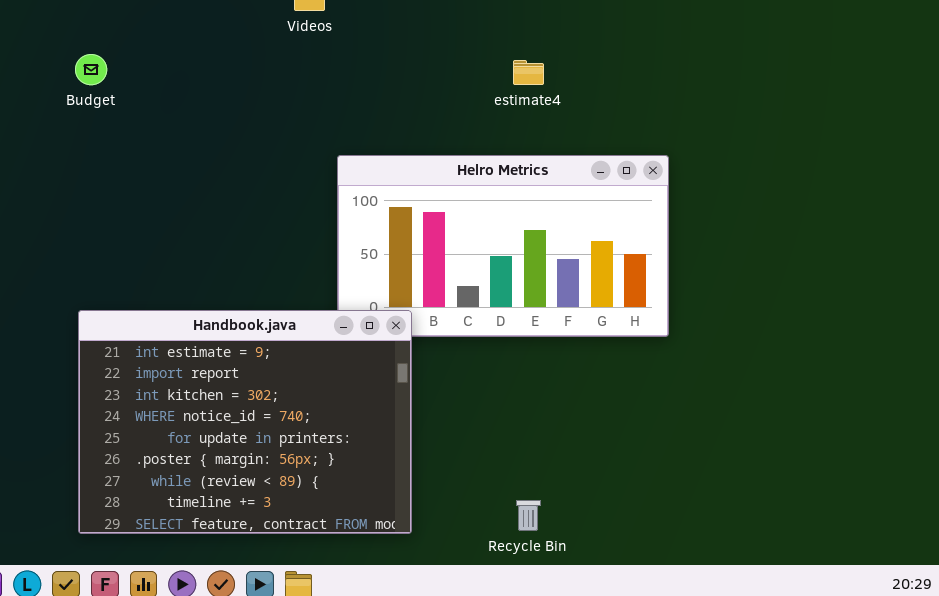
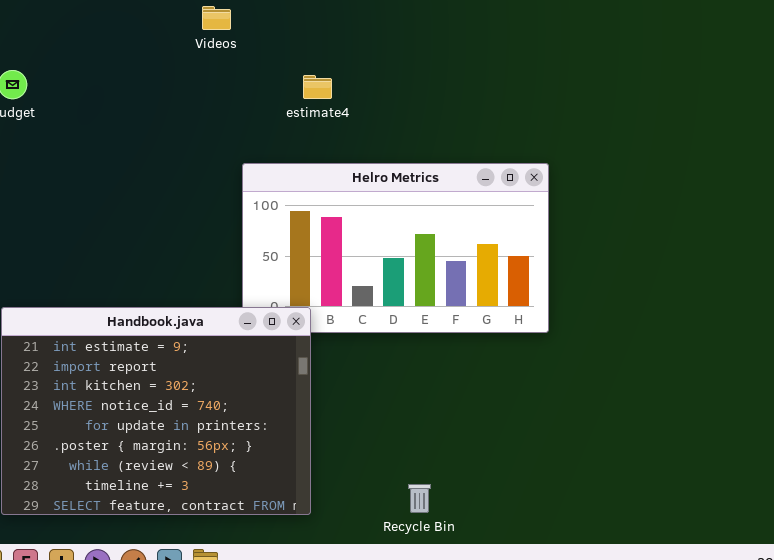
estimate4: [513,60,544,85] -> [303,75,332,99], moved

